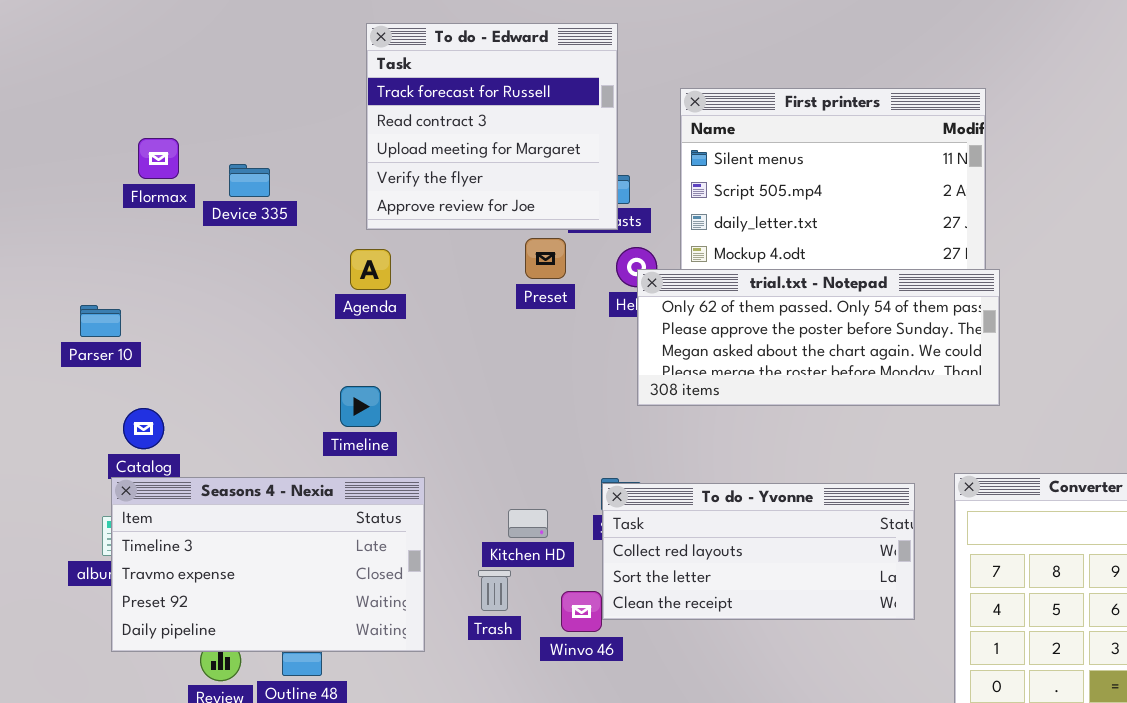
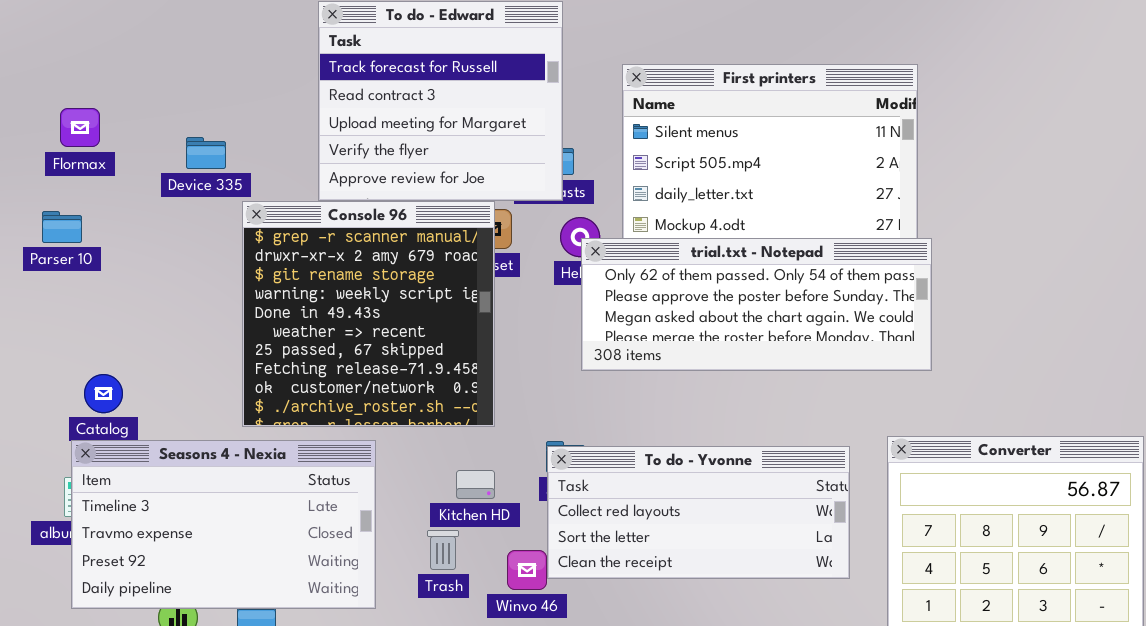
Flormax: [138,138,179,179] -> [60,108,100,147], moved
Console 96: none -> [242,201,495,427], opened
Parser 10: [80,305,121,337] -> [42,211,82,243], moved

